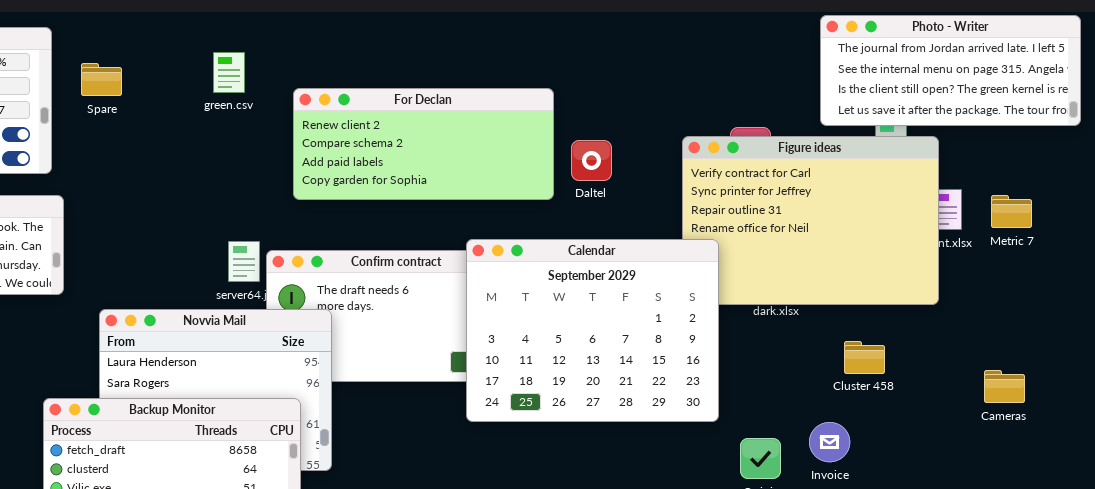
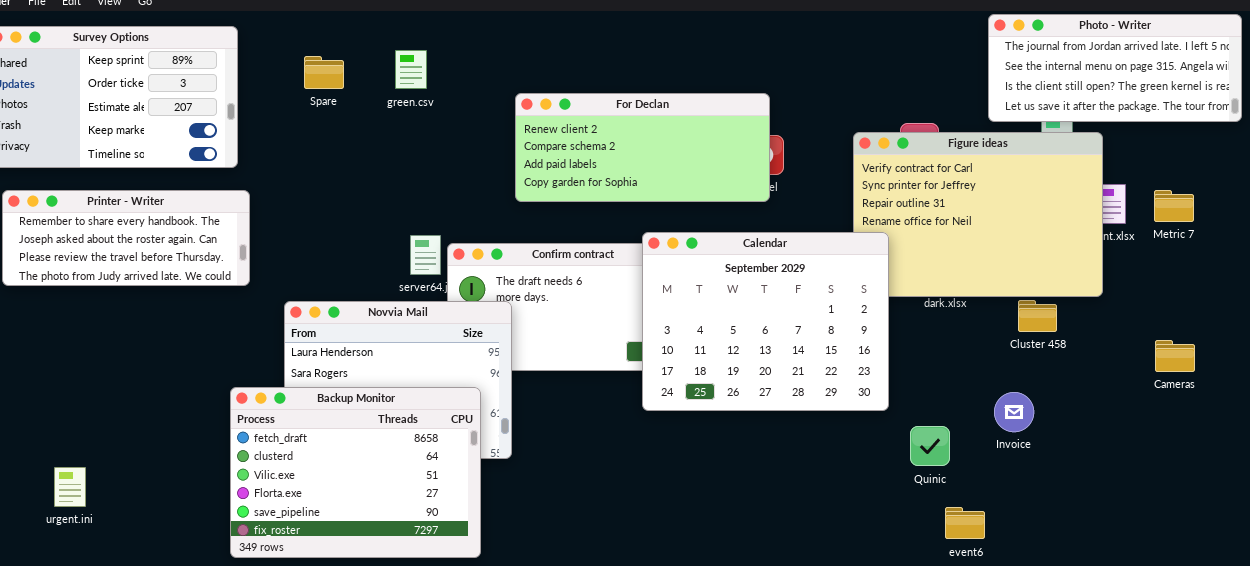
Spare: [81,63,122,96] -> [304,56,344,89], moved
For Declan: [293,88,554,200] -> [515,93,770,202], moved
Cluster 458: [844,341,885,374] -> [1018,300,1057,332], moved
Cameras: [984,370,1025,403] -> [1155,340,1195,372], moved
Invoice: [809,422,850,462] -> [994,392,1034,432], moved

